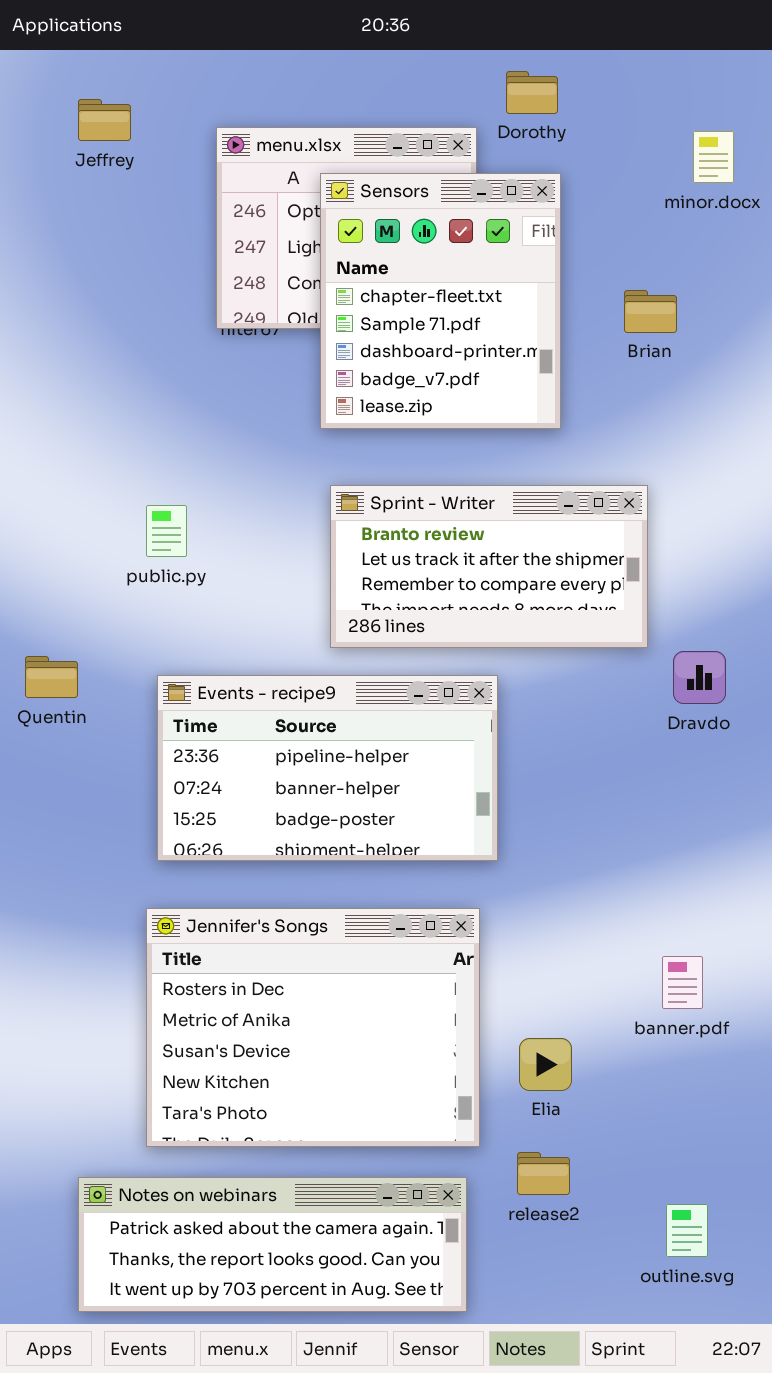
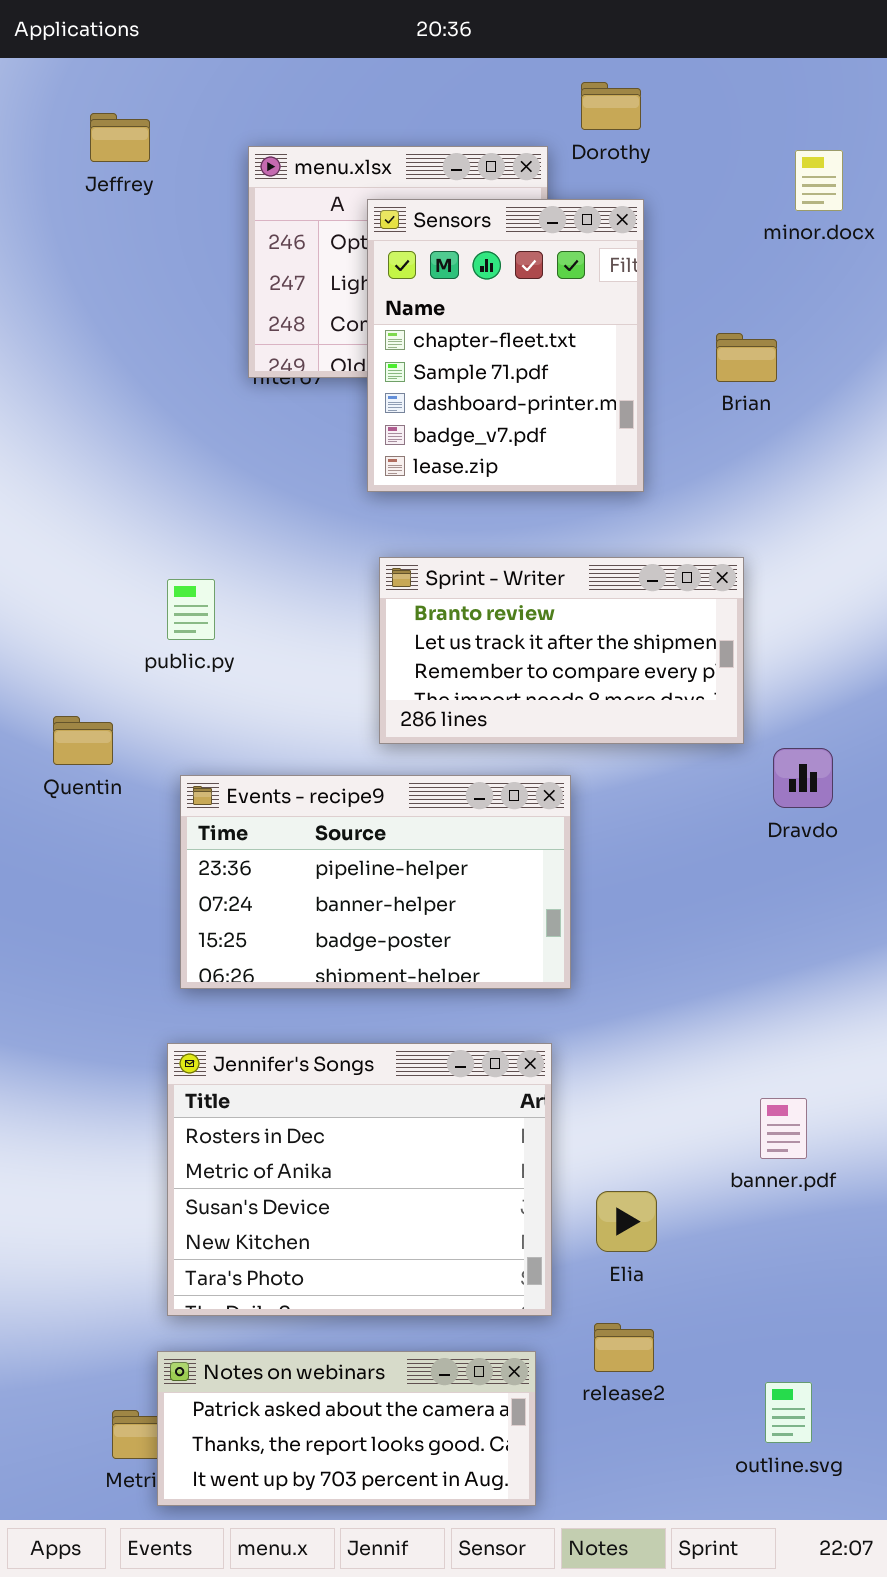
Quentin: [25,656,78,698] -> [53,716,113,765], moved
Notes on webinars: [78,1177,467,1312] -> [157,1351,536,1506], resized

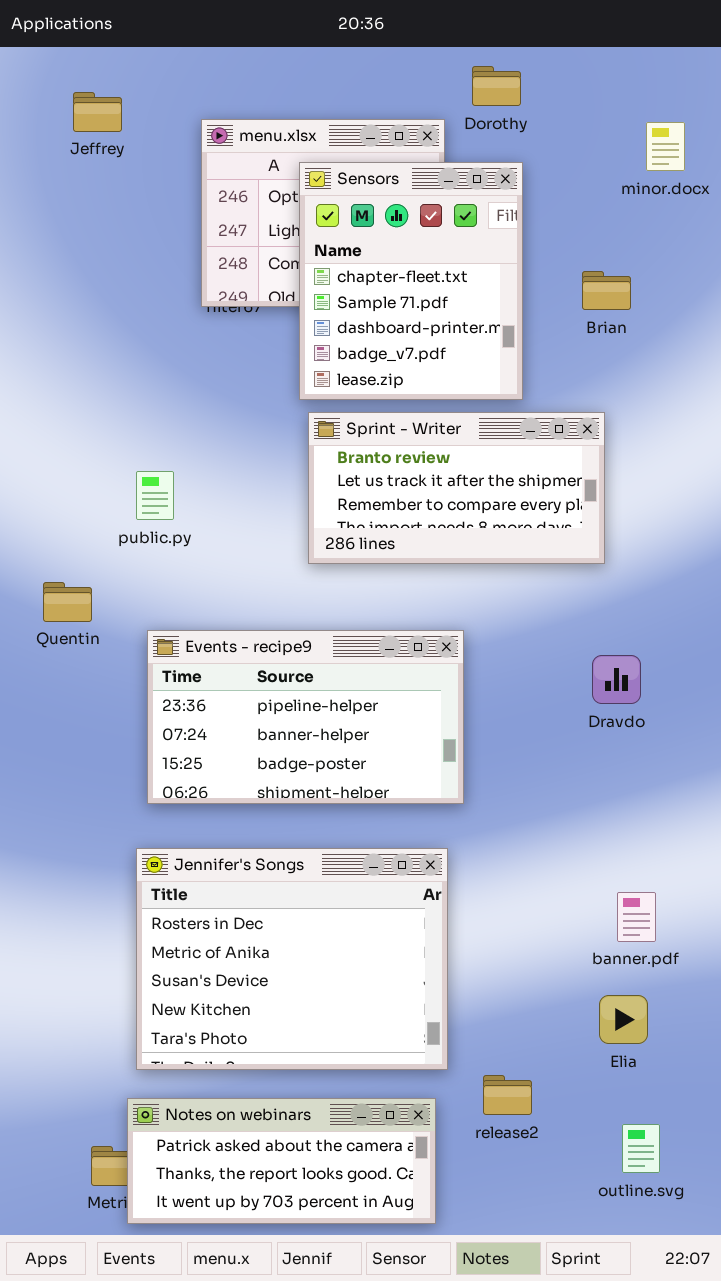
Sprint - Writer: [379,557,744,744] -> [308,412,605,564], moved
Dravdo: [773,748,833,808] -> [592,655,641,704], moved
Elia: [596,1191,657,1252] -> [599,995,648,1044], moved

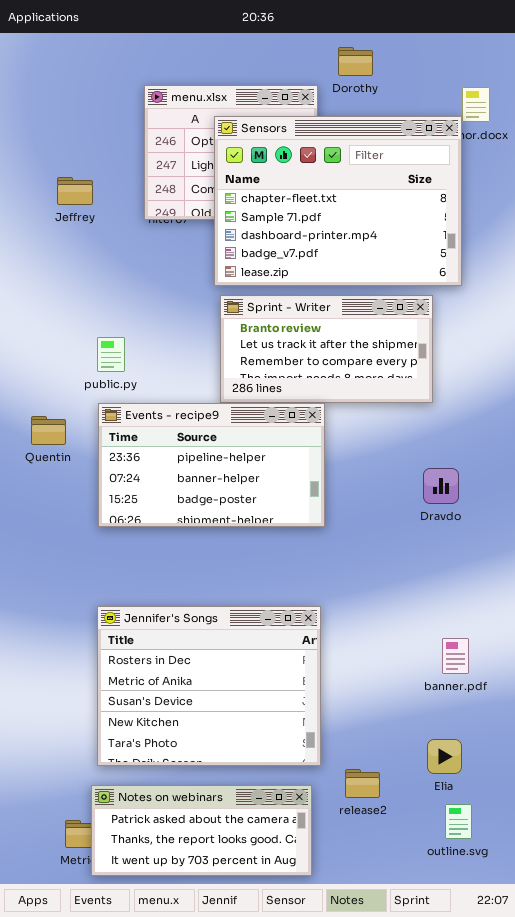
Jeffrey: [73,92,122,132] -> [57,177,93,205], moved
Sensors: [299,162,523,400] -> [214,116,462,286], resized
Events - recipe9: [147,630,464,804] -> [98,403,325,527], moved
Elia: [599,995,648,1044] -> [427,739,462,774], moved

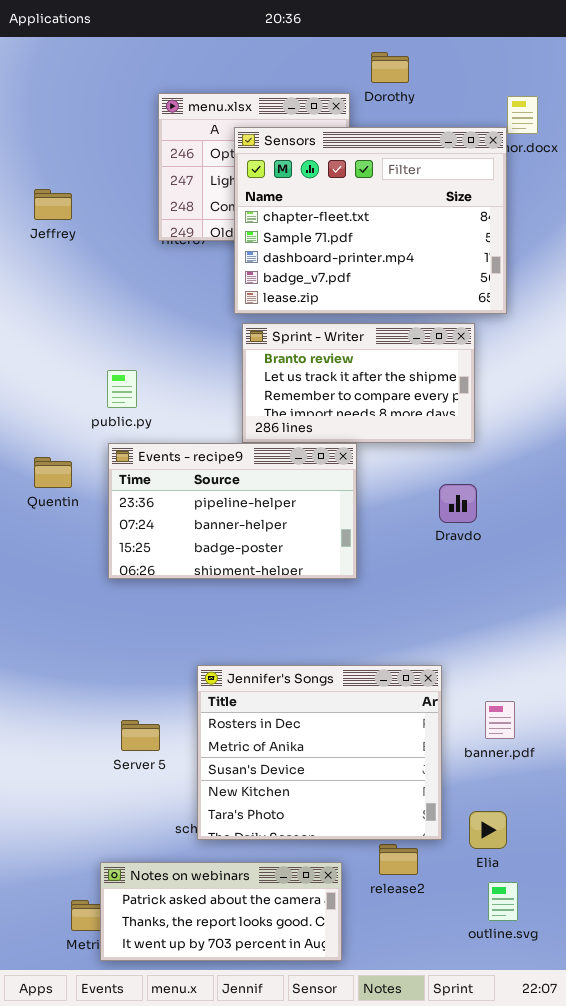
Jeffrey: [57,177,93,205] -> [34,189,72,220], moved
Dravdo: [423,468,459,504] -> [439,484,477,523], moved
Jennifer's Songs: [97,606,321,766] -> [197,665,442,840], moved

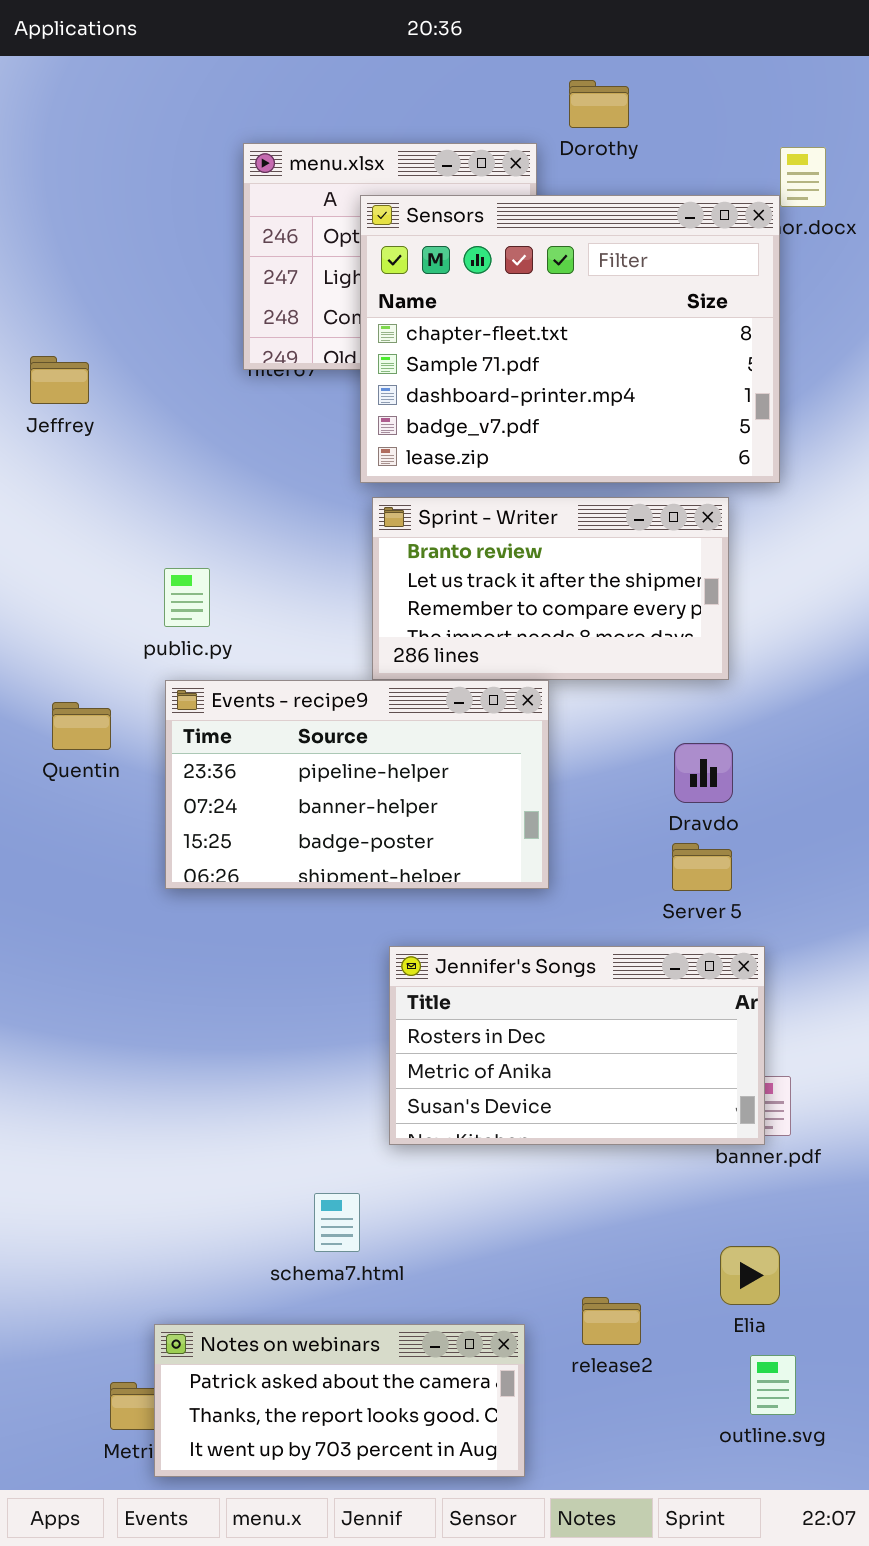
Jeffrey: [34,189,72,220] -> [30,356,89,404], moved
Jennifer's Songs: [197,665,442,840] -> [389,946,765,1145], moved, resized
Server 5: [121,720,160,751] -> [672,843,732,891], moved

